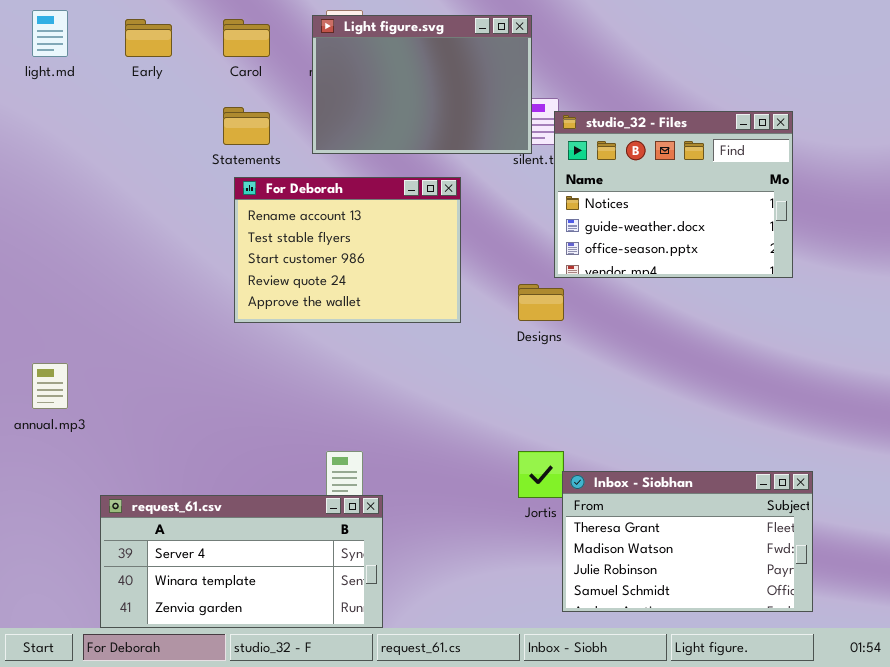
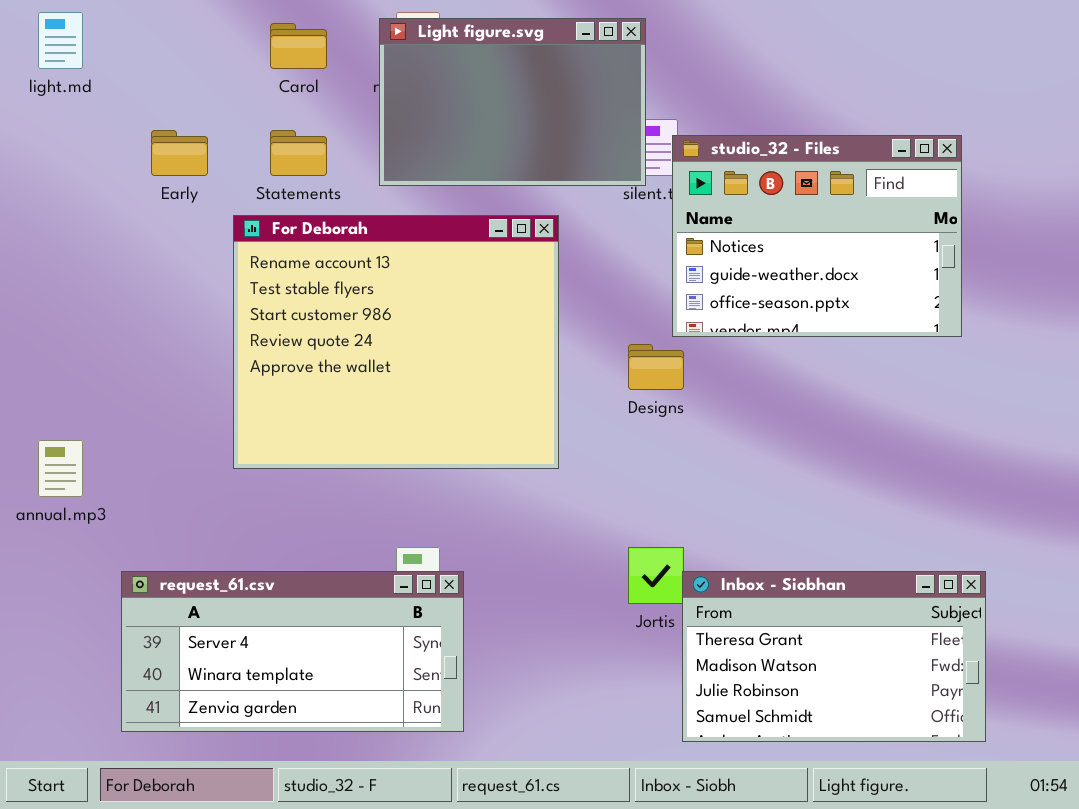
Early: [125,19,172,57] -> [151,130,208,176], moved
For Deborah: [234,177,461,323] -> [233,215,559,469], resized
request_61.csv: [100,495,383,628] -> [121,571,464,732], moved

